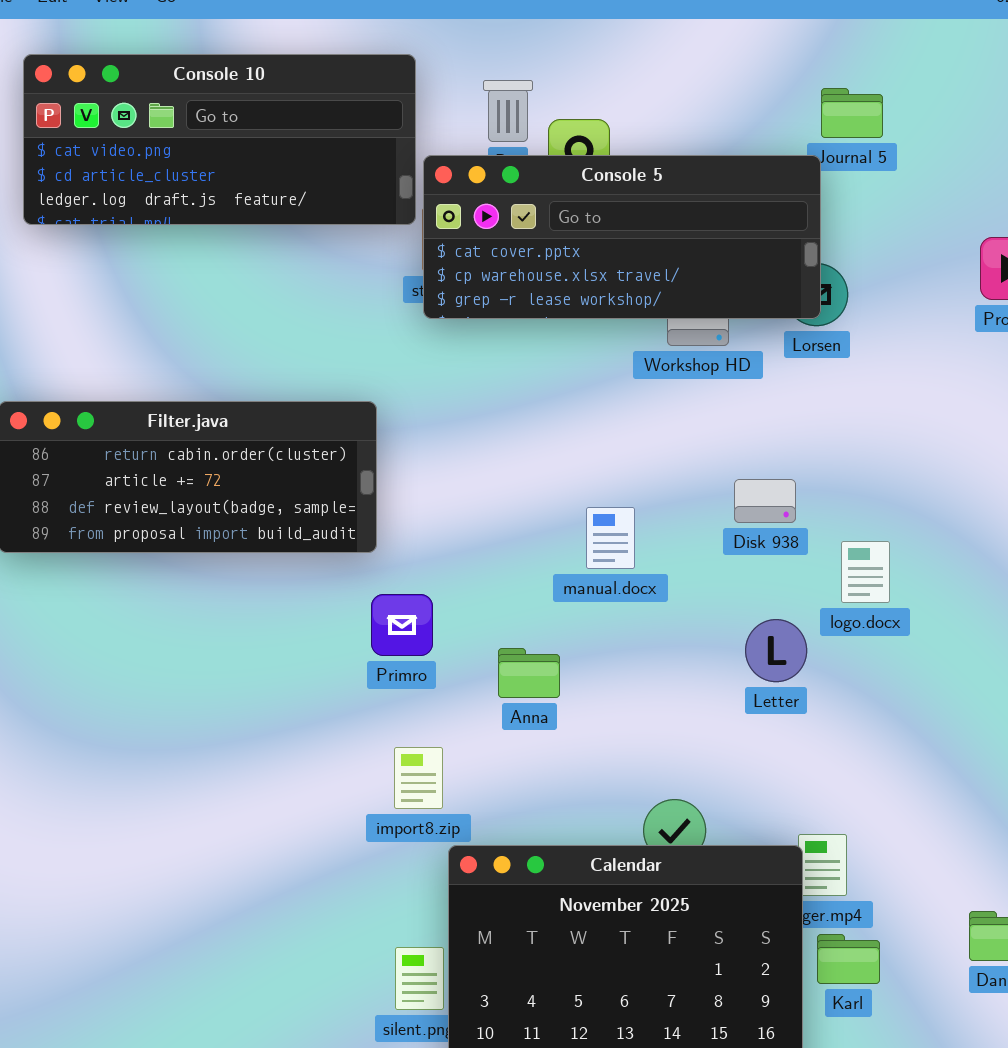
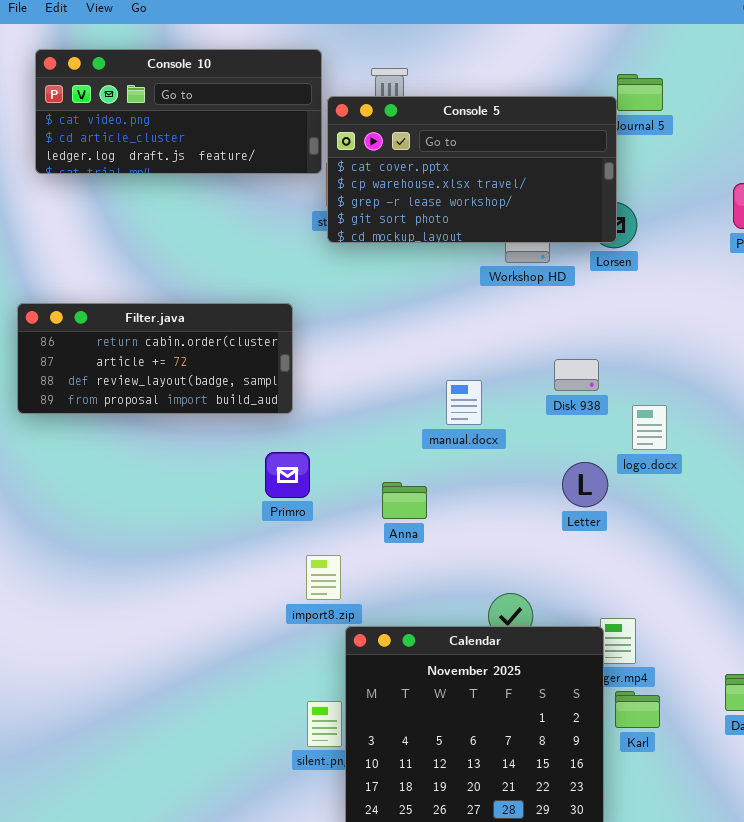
Console 5: [423,155,821,319] -> [327,96,617,243], resized
Primro: [371,594,433,656] -> [265,452,310,498], moved

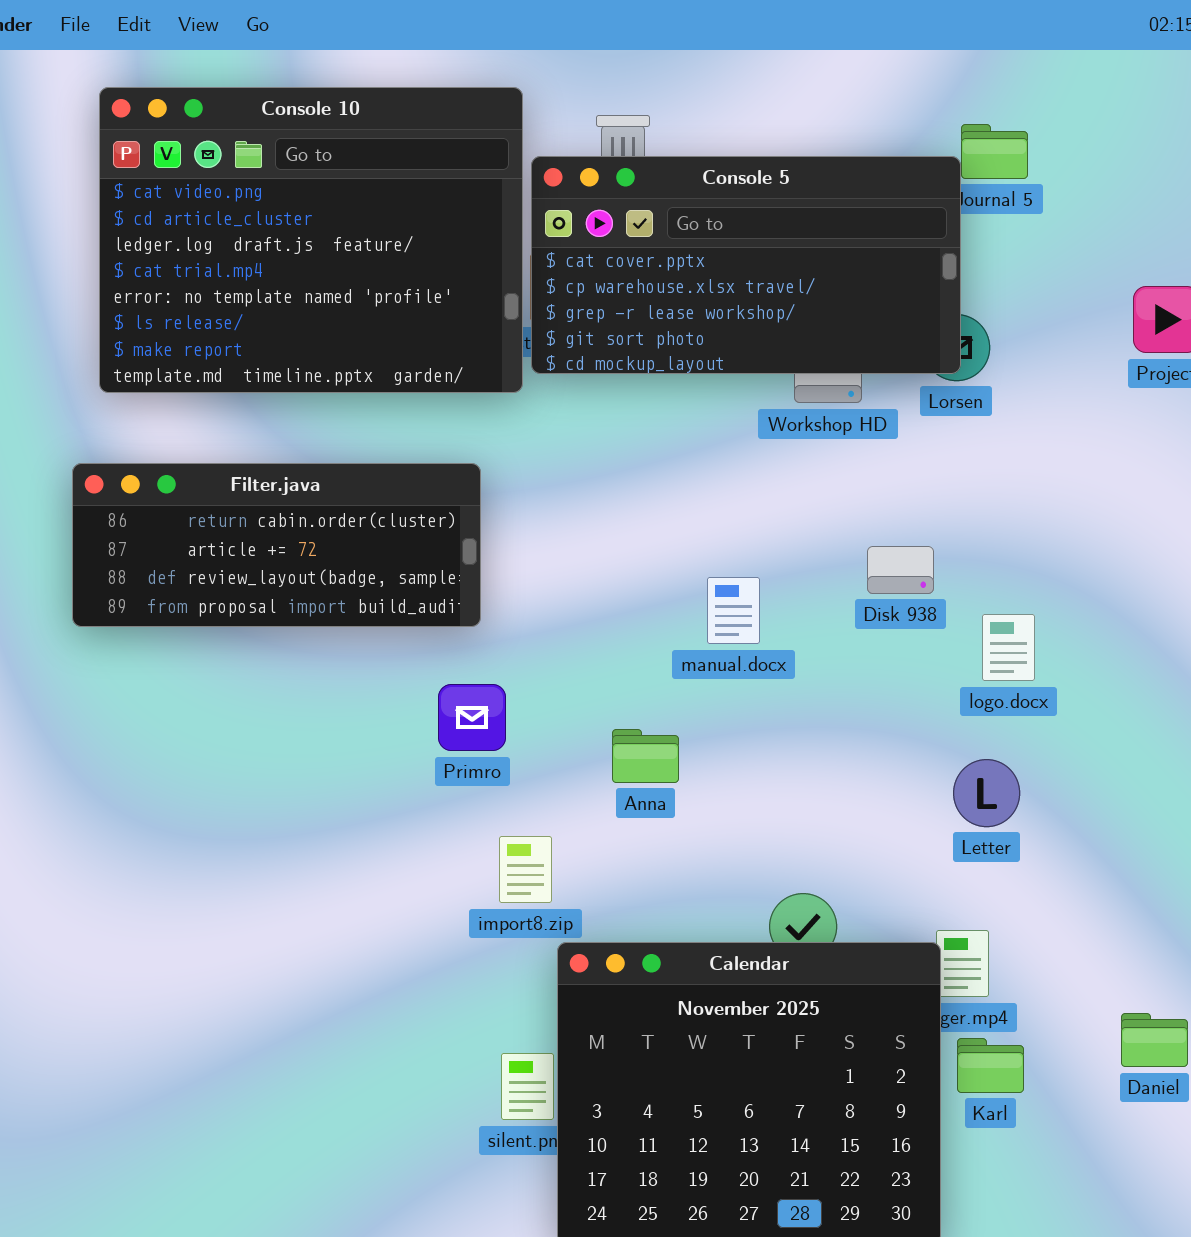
Console 10: [35,49,322,174] -> [99,87,523,393], resized
Letter: [562,462,608,507] -> [953,759,1020,827], moved

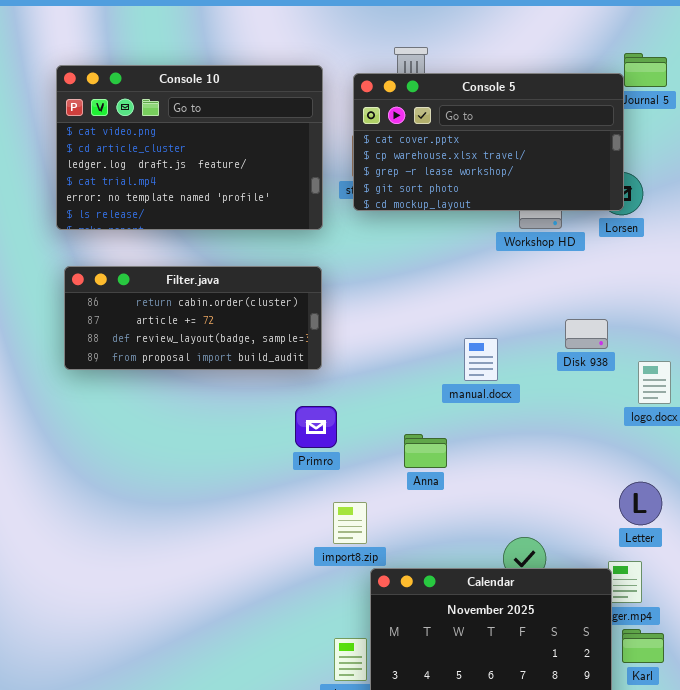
Console 10: [99,87,523,393] -> [56,65,323,230], moved, resized
Letter: [953,759,1020,827] -> [619,482,662,525], moved

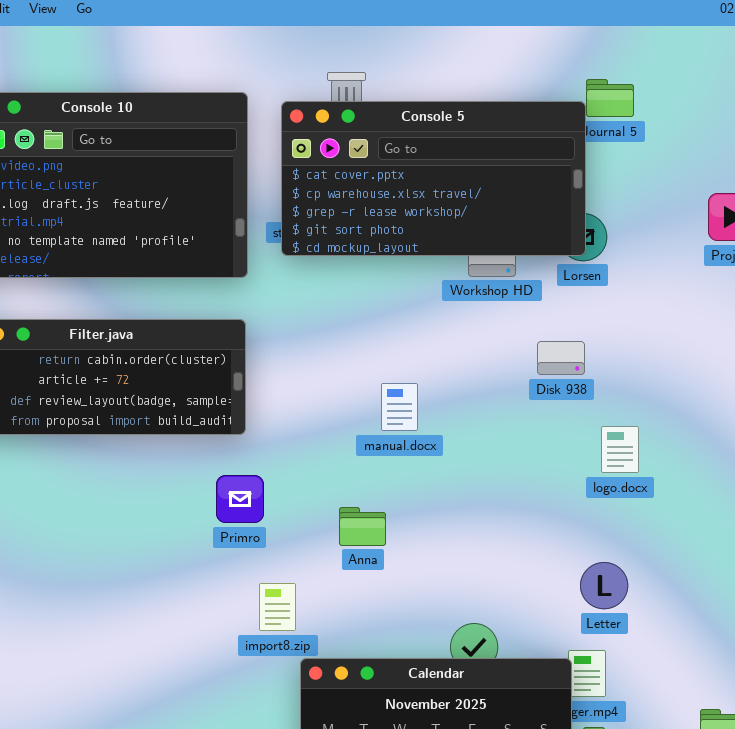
Disk 938: [565,319,608,349] -> [537,341,585,375], moved
manual.docx: [464,338,498,381] -> [381,383,418,431], moved

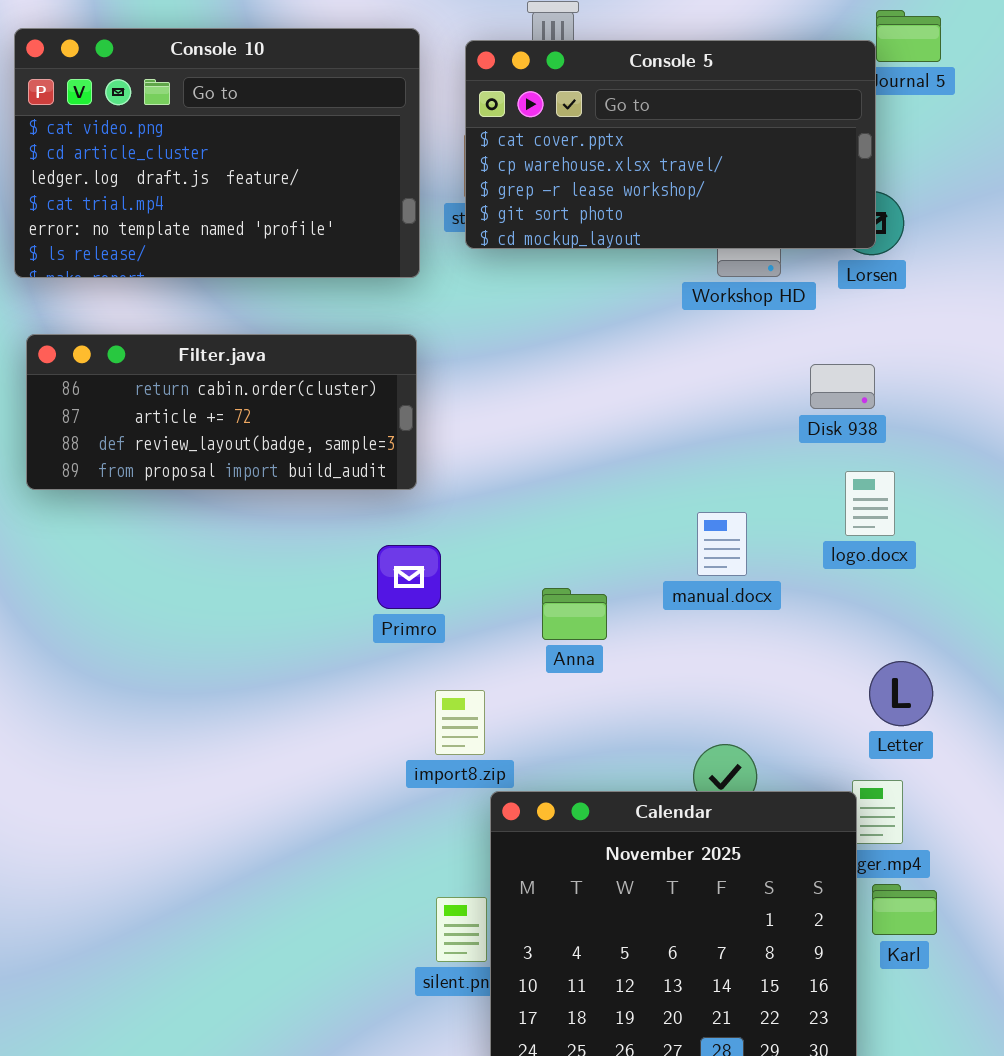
manual.docx: [381,383,418,431] -> [697,512,747,576], moved
logo.docx: [601,426,639,473] -> [845,471,895,536], moved

